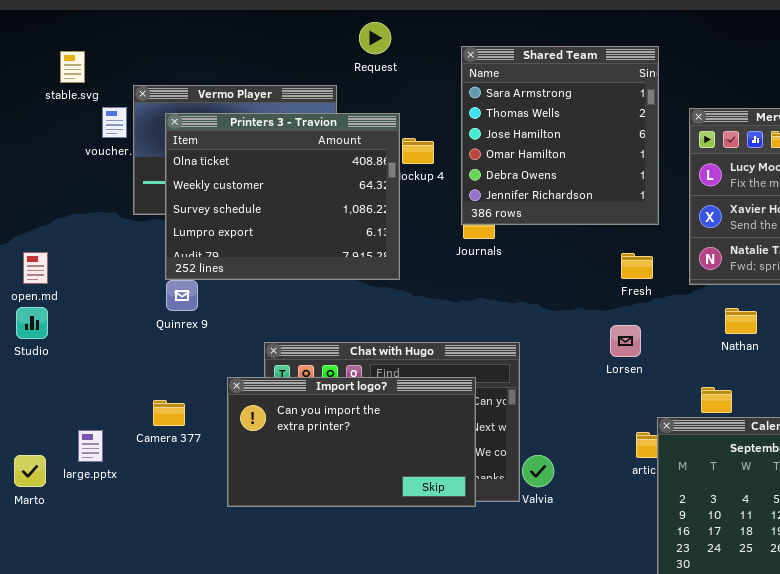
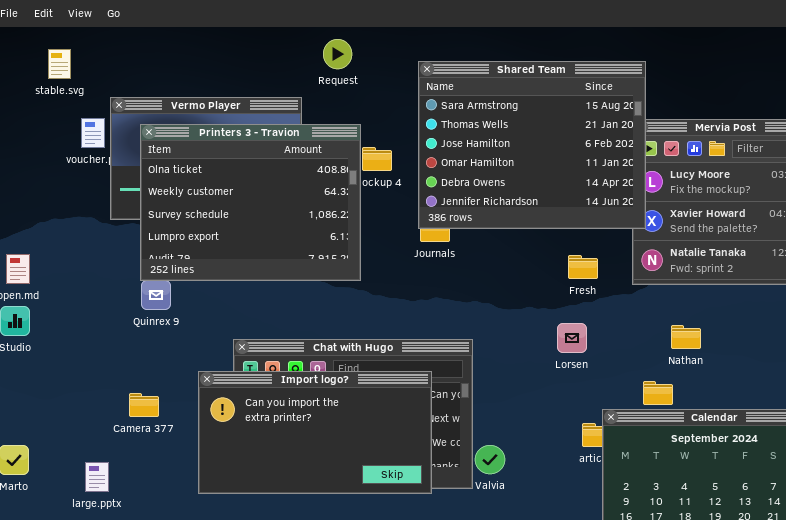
Shared Team: [461,46,659,225] -> [418,61,646,229], resized
stable.svg: [60,51,85,83] -> [48,49,71,79], moved
Nathan: [725,308,757,334] -> [671,325,701,349], moved
large.pptx: [78,430,103,462] -> [85,462,109,492], moved

